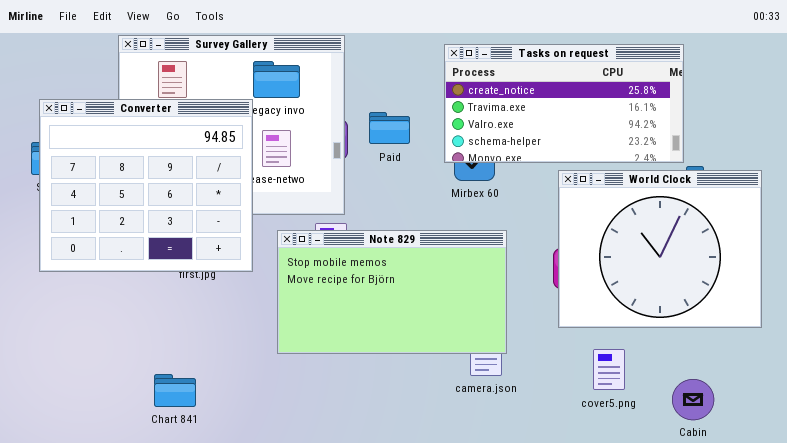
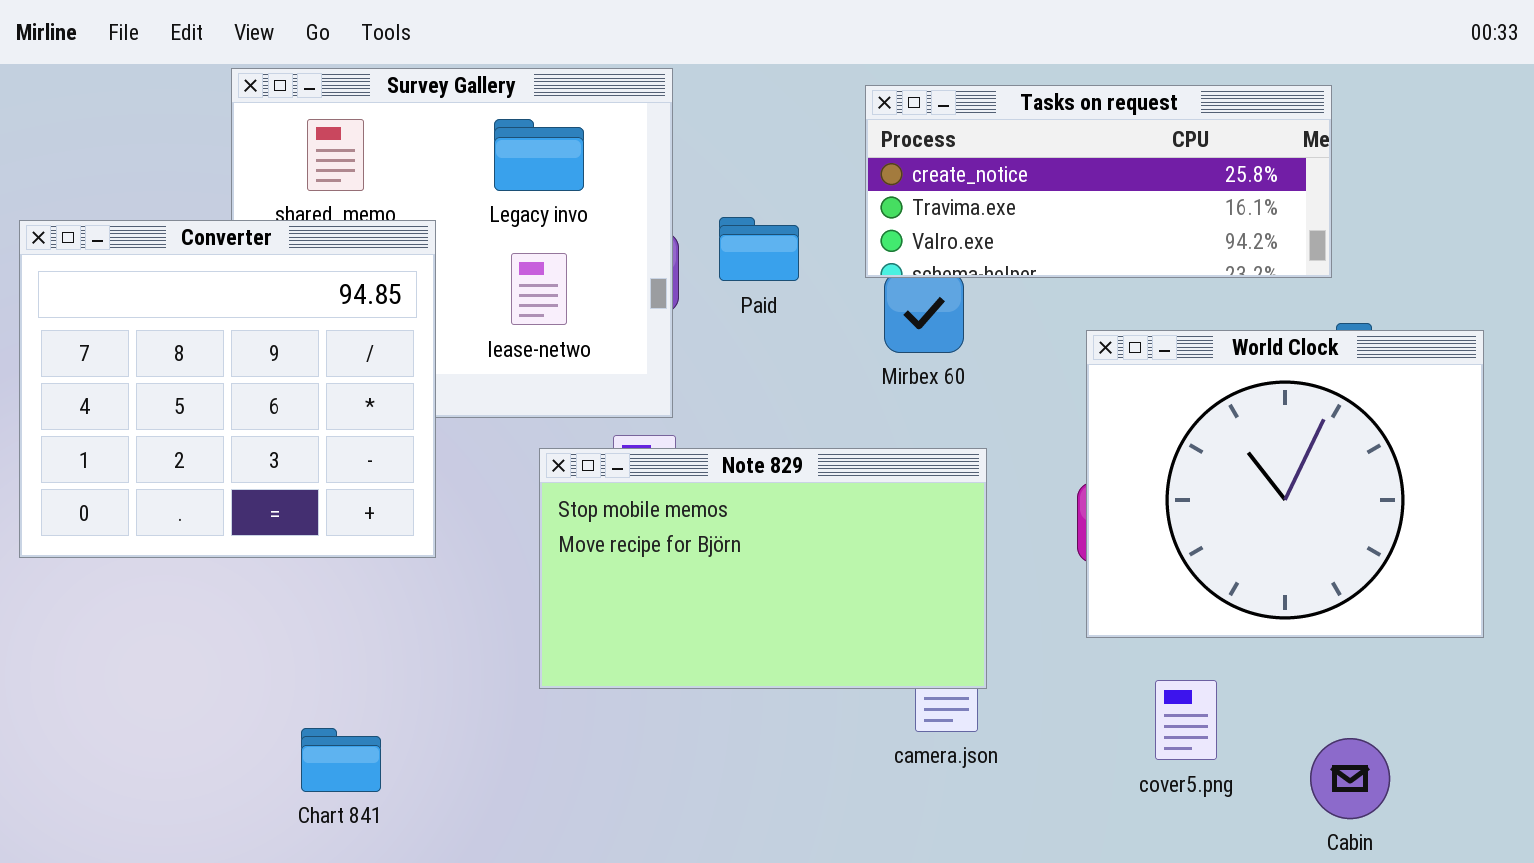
Tasks on request: [444,44,684,163] -> [865,85,1332,278], resized
Converter: [39,99,253,272] -> [19,220,436,558], moved

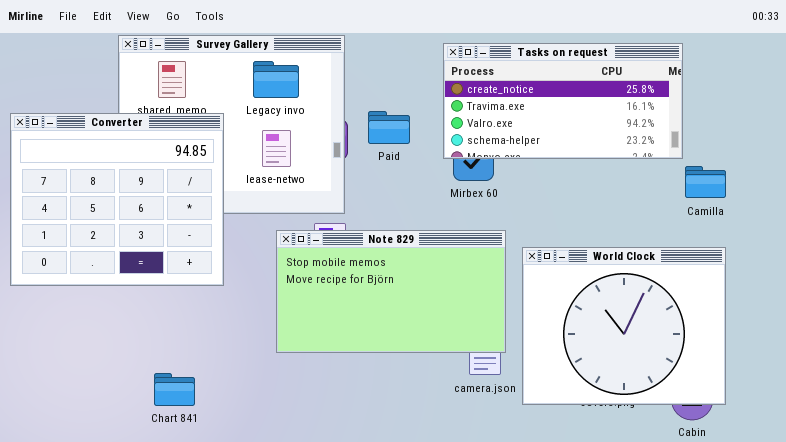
Tasks on request: [865,85,1332,278] -> [443,43,683,159], resized
World Clock: [1086,330,1484,638] -> [522,247,726,405], moved

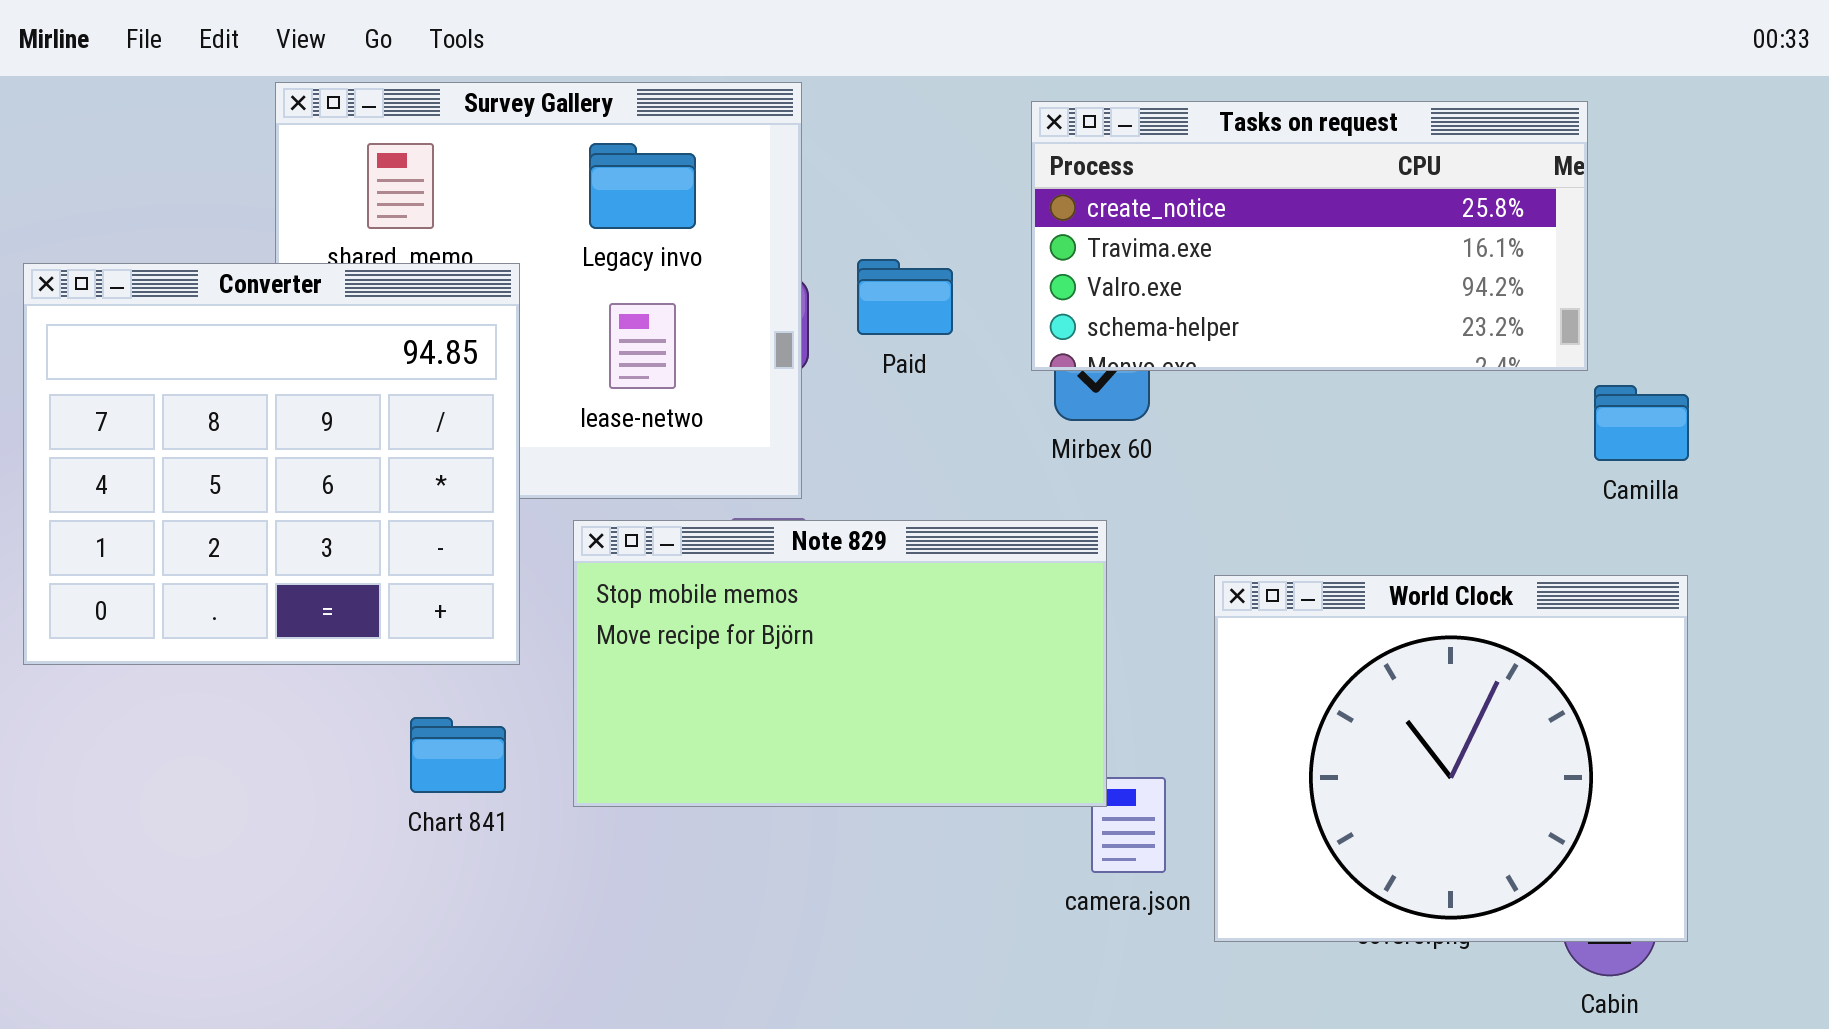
Note 829: [276,230,506,353] -> [573,520,1107,807], moved
Chart 841: [154,373,195,406] -> [410,717,506,793], moved

